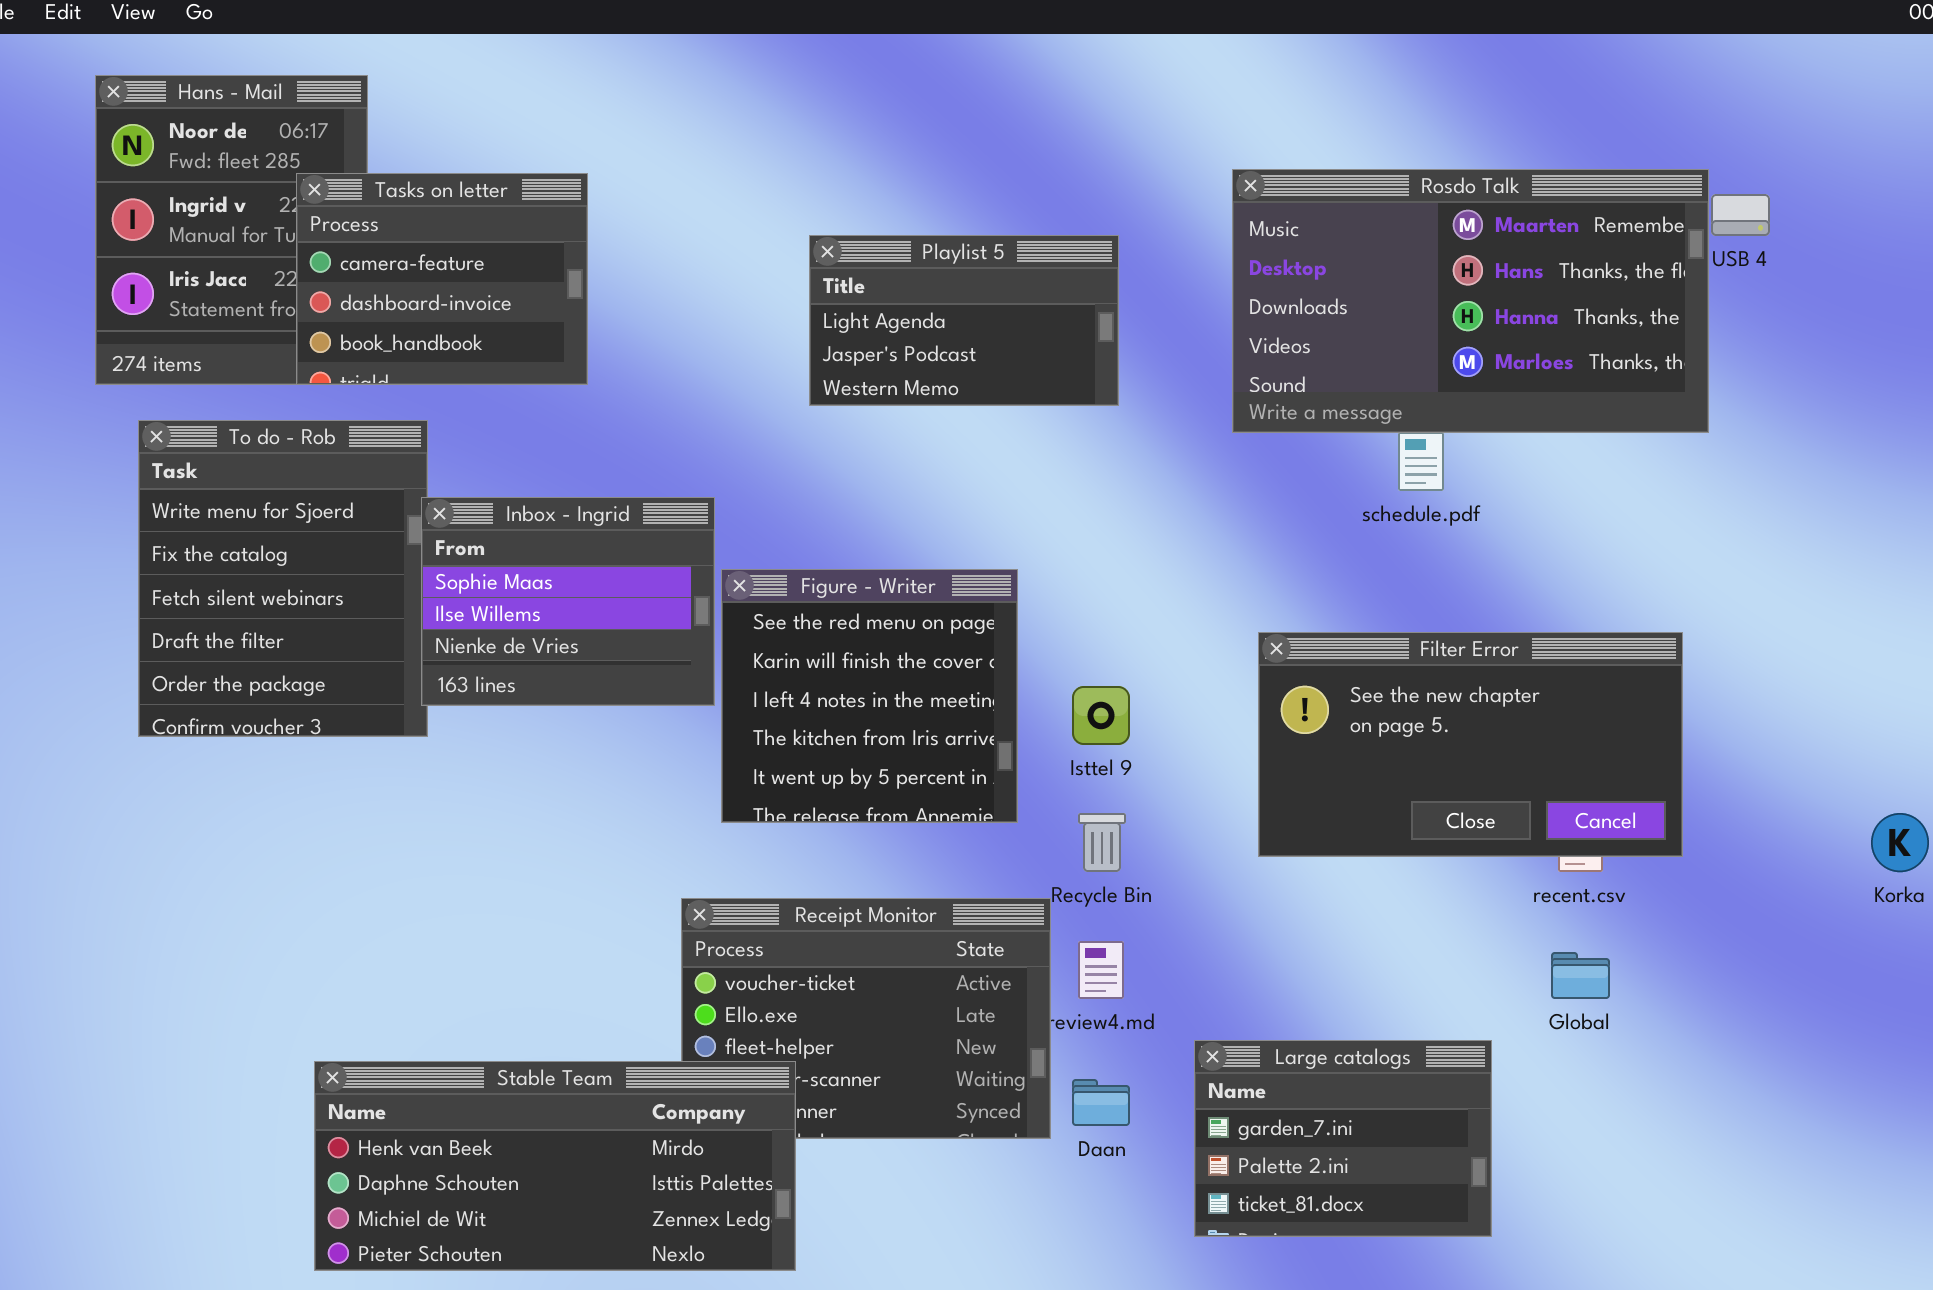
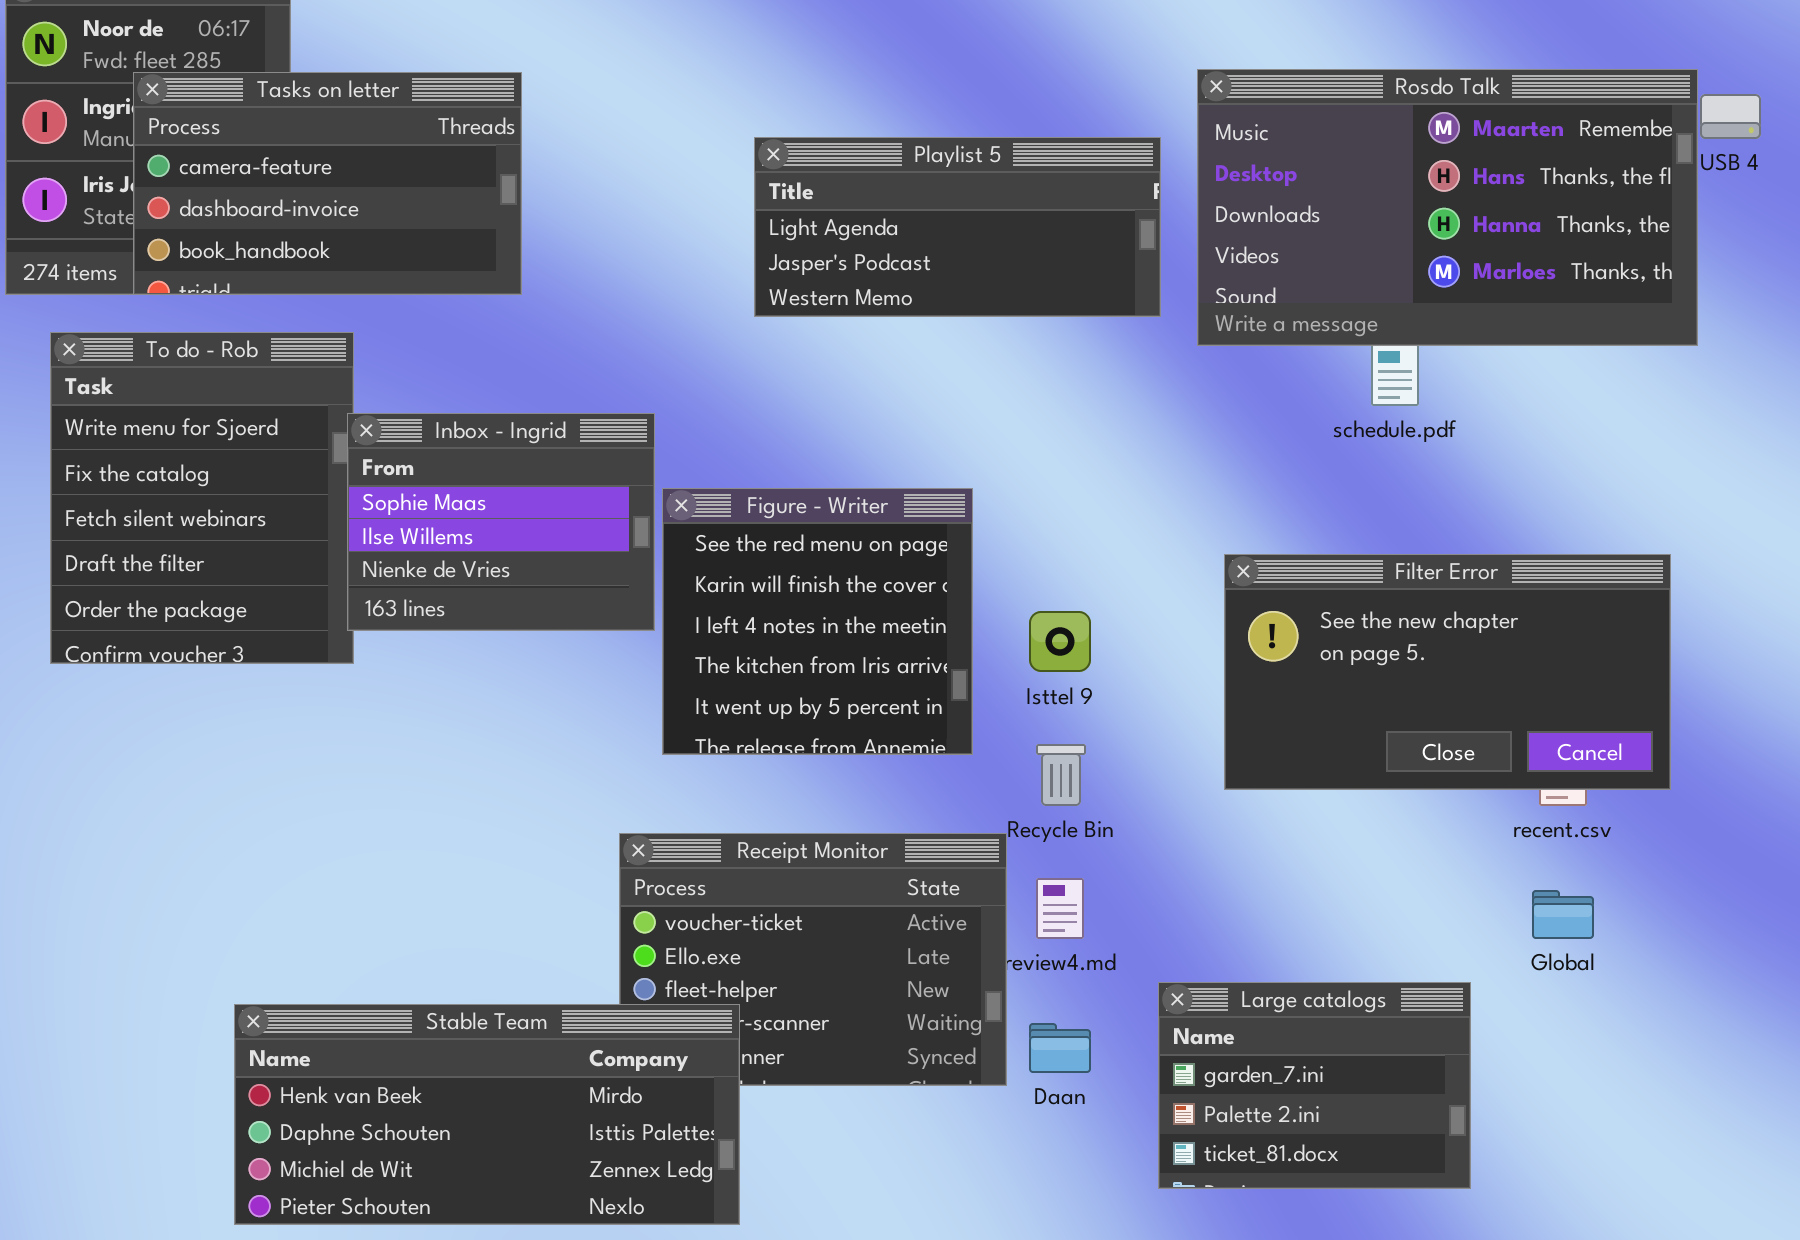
Tasks on letter: [296,173,588,385] -> [133,72,522,295], resized
Playlist 5: [809,235,1119,406] -> [754,137,1161,317], resized

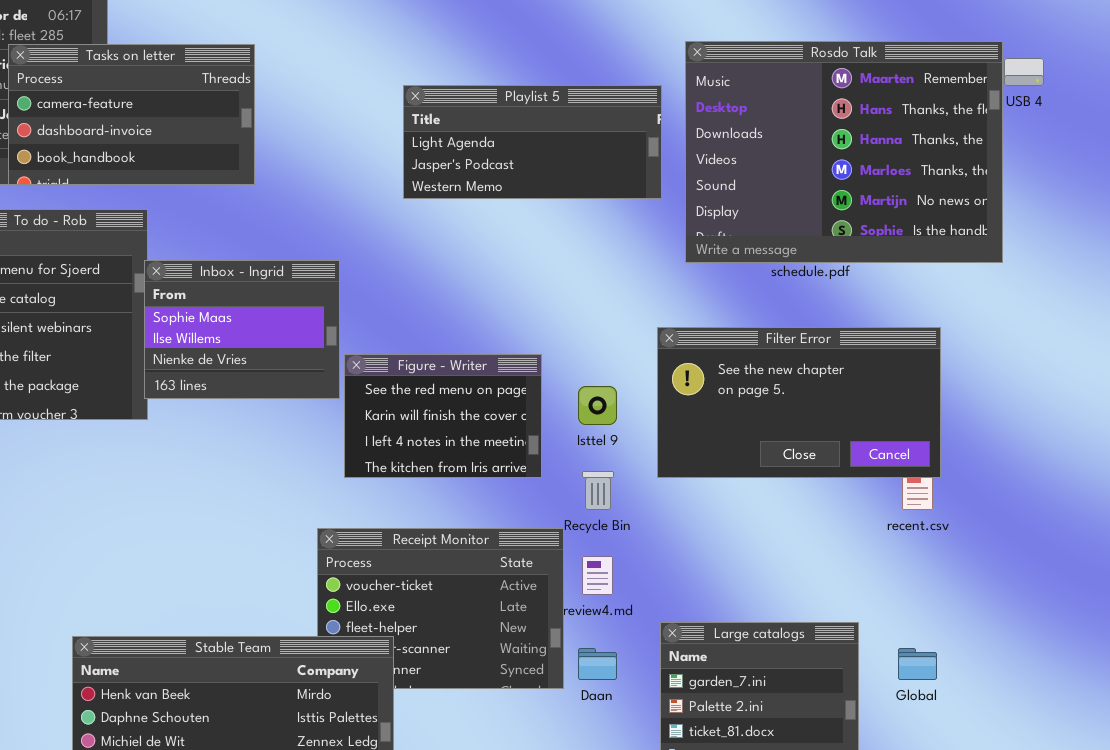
Rosdo Talk: [1197,69,1698,346] -> [685,41,1003,263], resized
Figure - Writer: [662,488,973,755] -> [344,354,542,478], resized
Filter Error: [1224,554,1671,790] -> [657,327,941,478], moved
Global: [1532,890,1594,939] -> [898,648,937,680], moved

